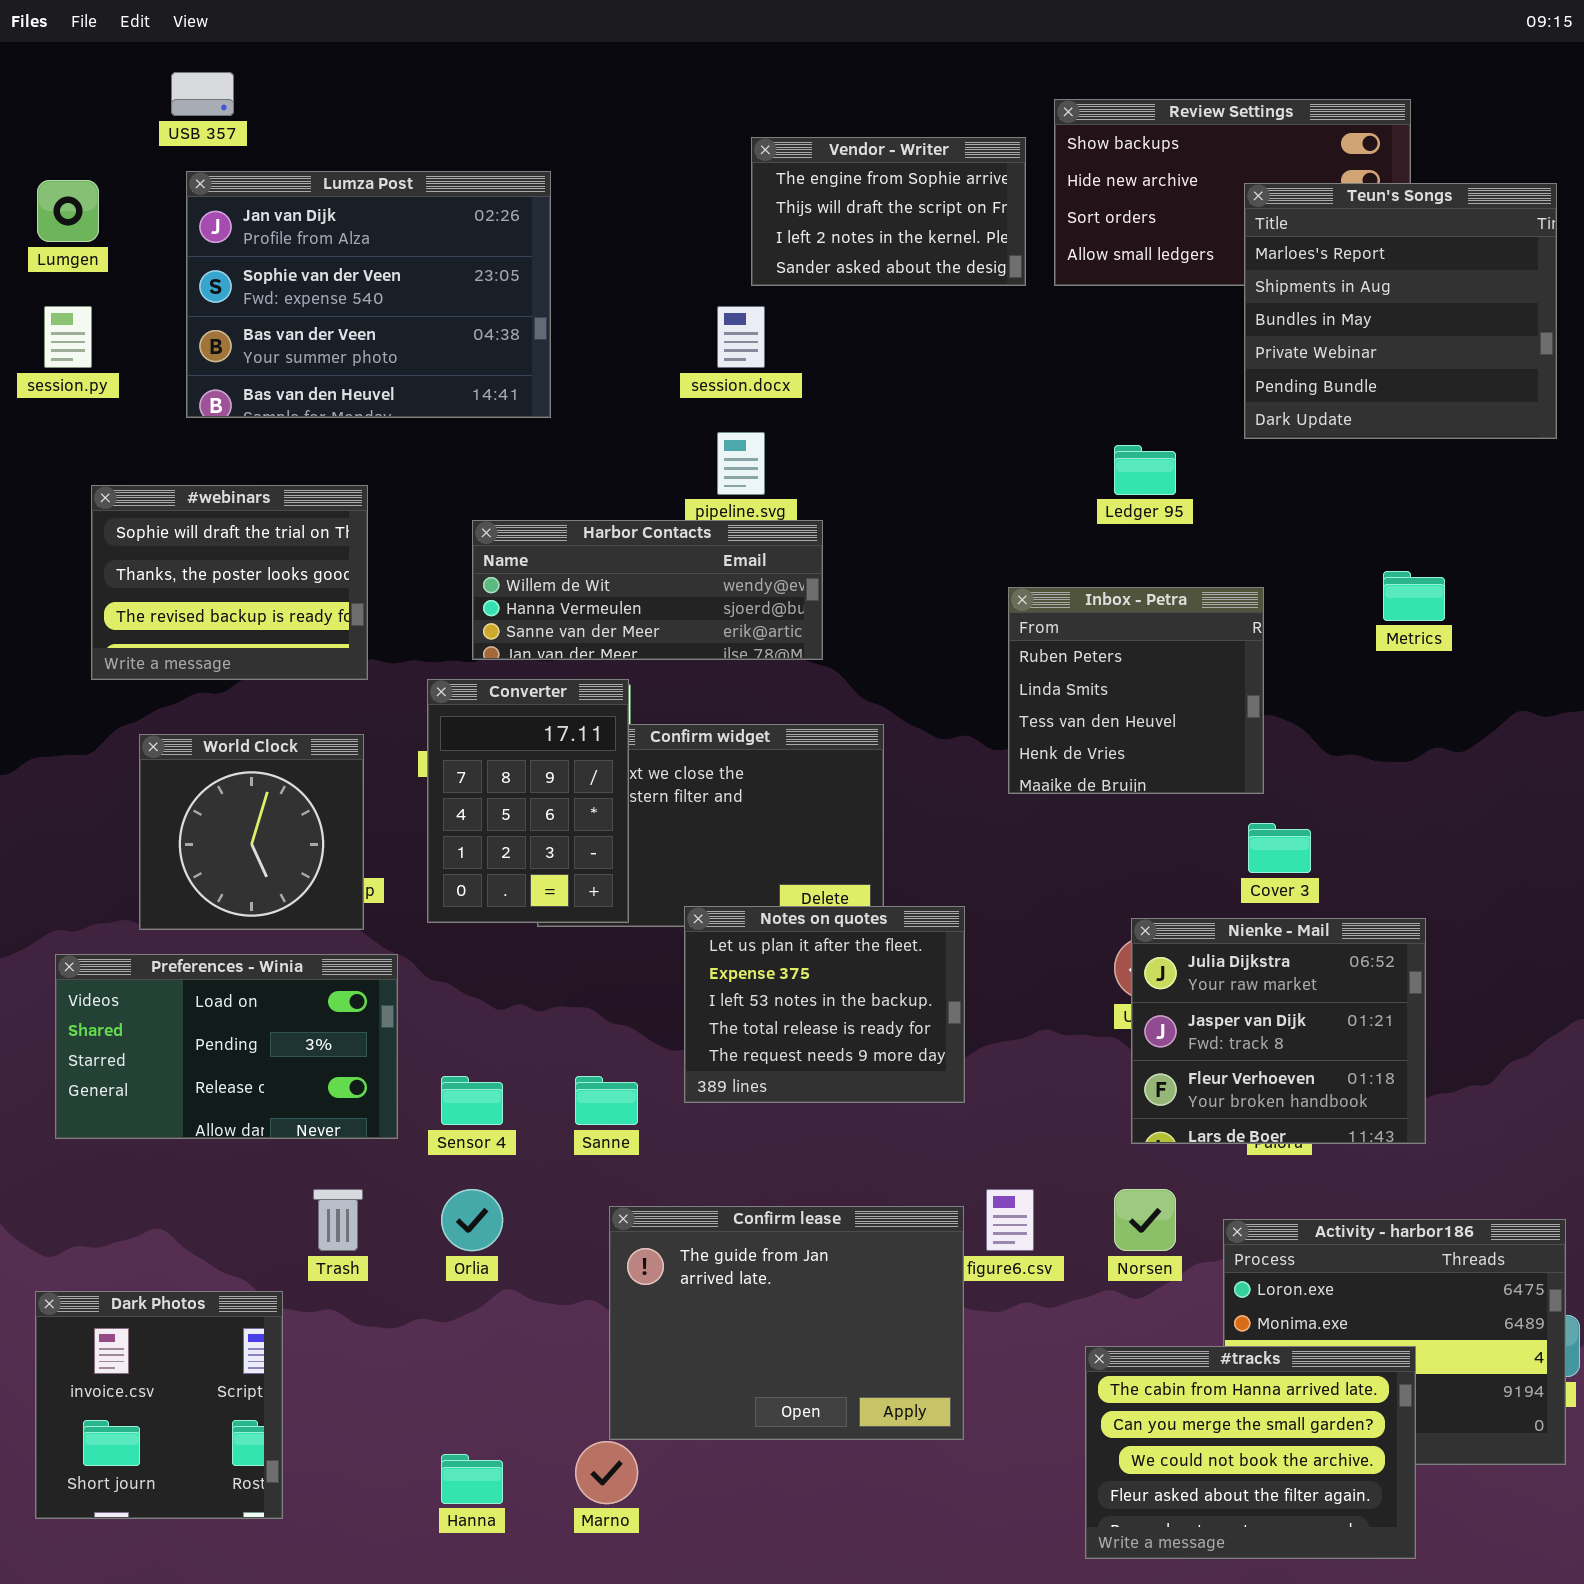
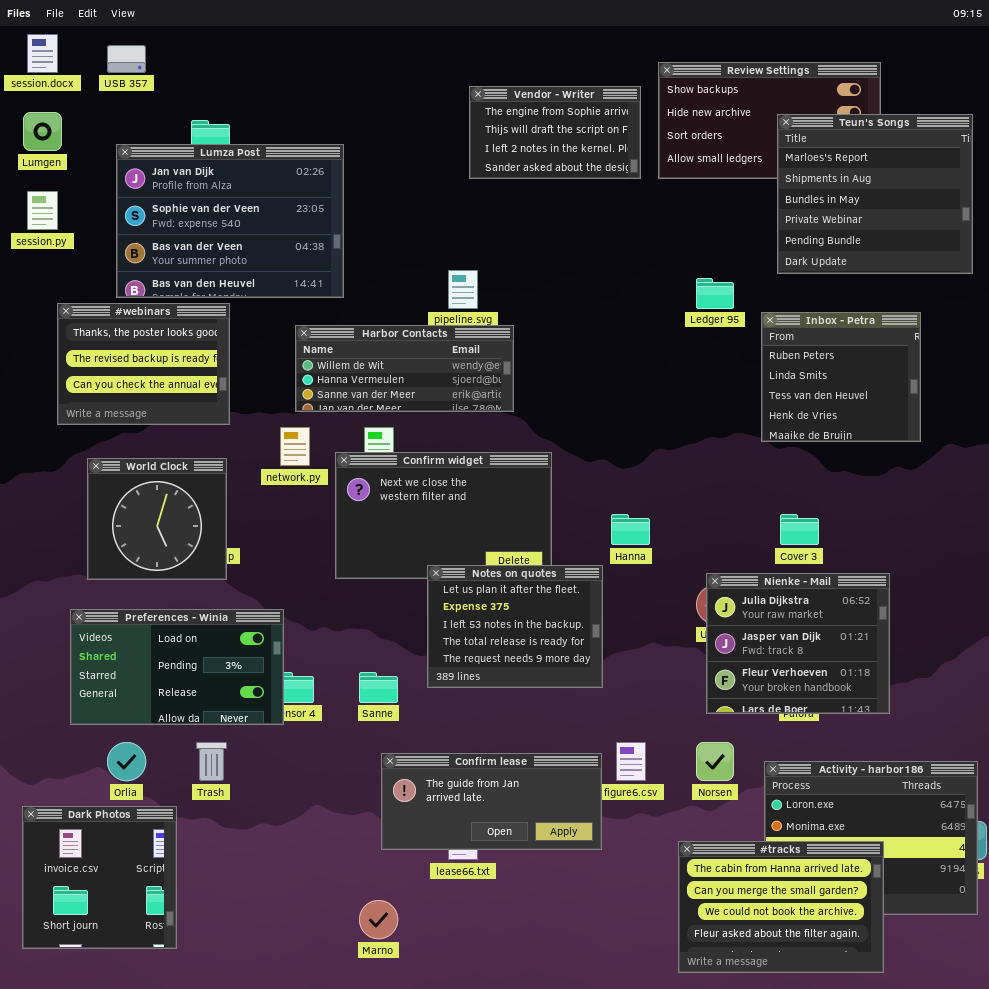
Lumza Post: [186,171,551,418] -> [116,144,344,298], moved
session.docx: [717,306,765,368] -> [27,34,58,73], moved
#webinars: [91,485,368,680] -> [57,303,230,425], scrolled down 1 row
Inbox - Petra: [1008,587,1264,794] -> [761,312,921,442], moved
Converter: [427,679,629,923] -> none, closed
Preferences - Winia: [55,954,398,1139] -> [70,609,284,725], moved
Orlia: [441,1189,503,1251] -> [107,742,146,781], moved
Confirm lease: [609,1206,964,1440] -> [381,753,602,850], resized
Hanna: [441,1454,503,1504] -> [611,514,650,545], moved

